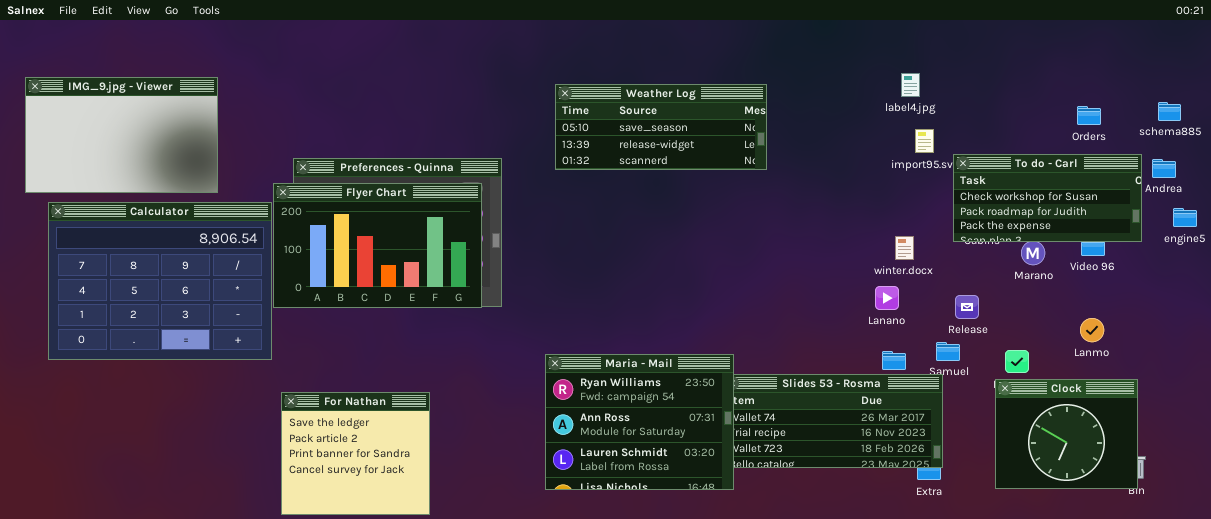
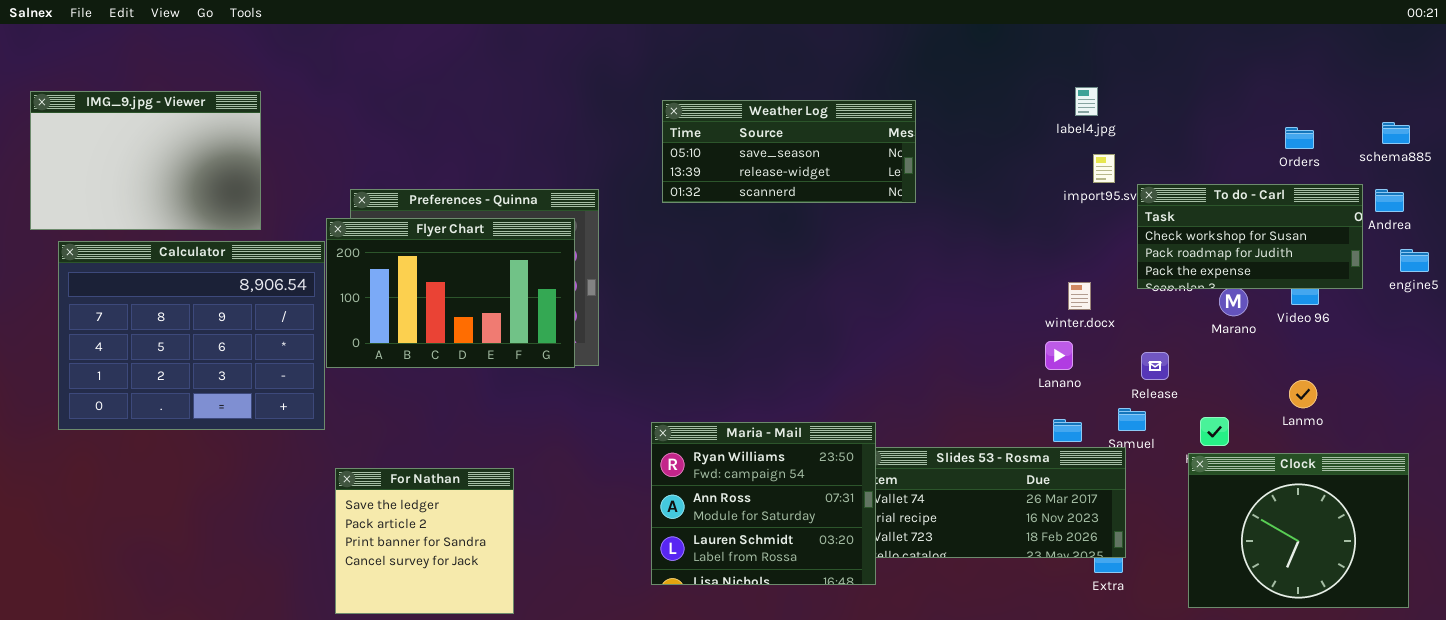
Clock: [995,379,1138,489] -> [1188,453,1409,608], resized

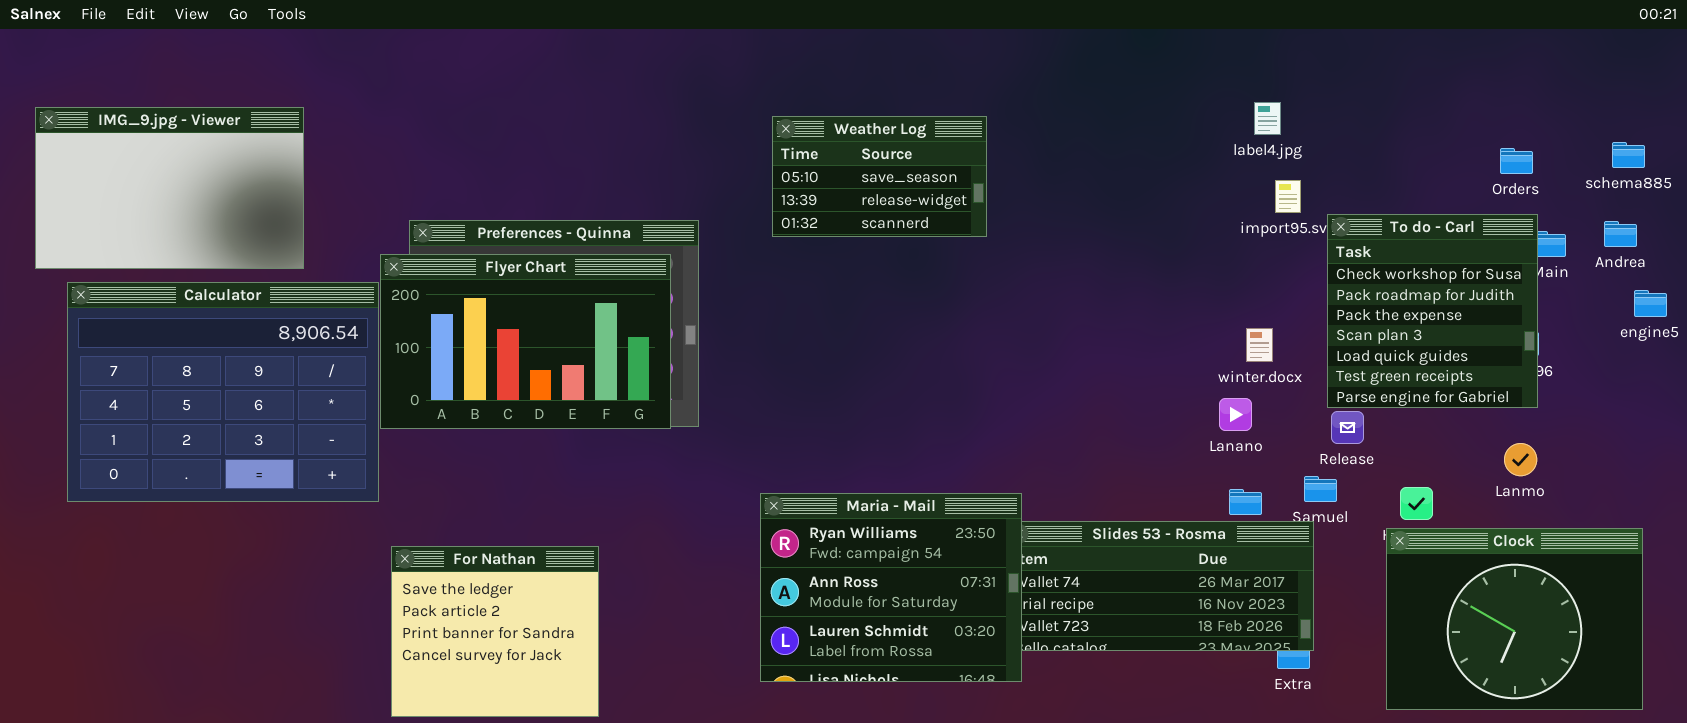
Weather Log: [662,100,916,203] -> [772,116,987,237], resized
To do - Carl: [1137,184,1363,289] -> [1327,214,1538,408], resized

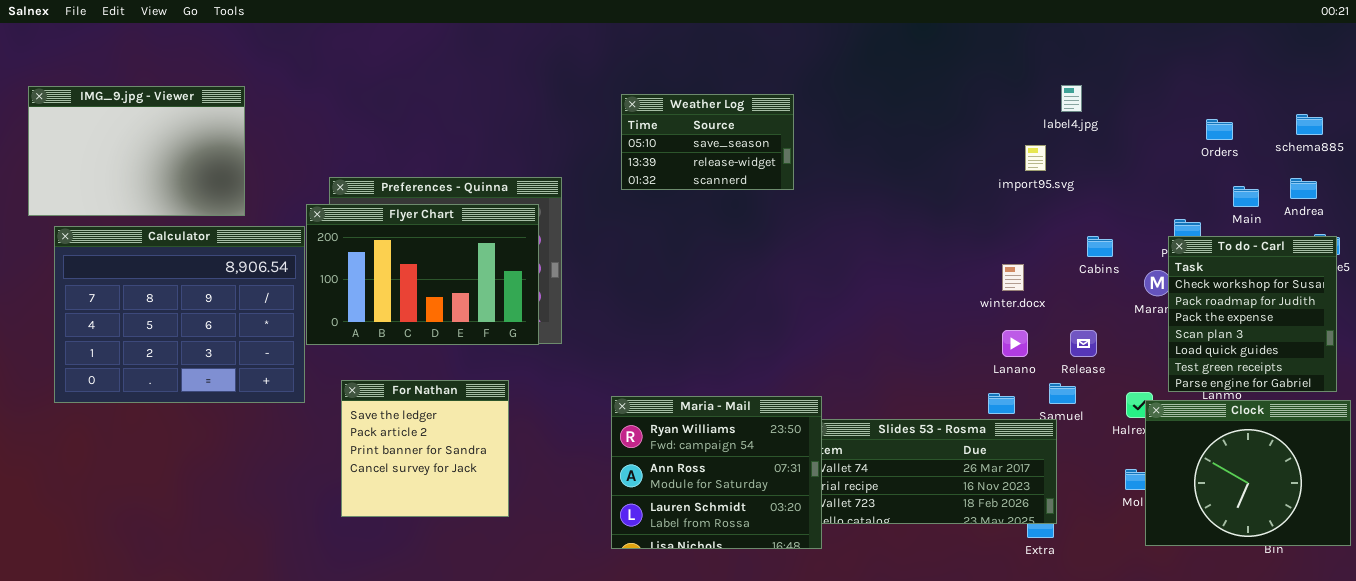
label4.jpg: [1254,102,1281,135] -> [1061,85,1082,112], moved
To do - Carl: [1327,214,1538,408] -> [1168,236,1337,392], moved
Lanano: [1219,398,1252,431] -> [1002,330,1028,357], moved
Clock: [1386,528,1643,710] -> [1145,400,1351,546], moved
For Nathan: [391,546,599,717] -> [341,380,509,517], moved

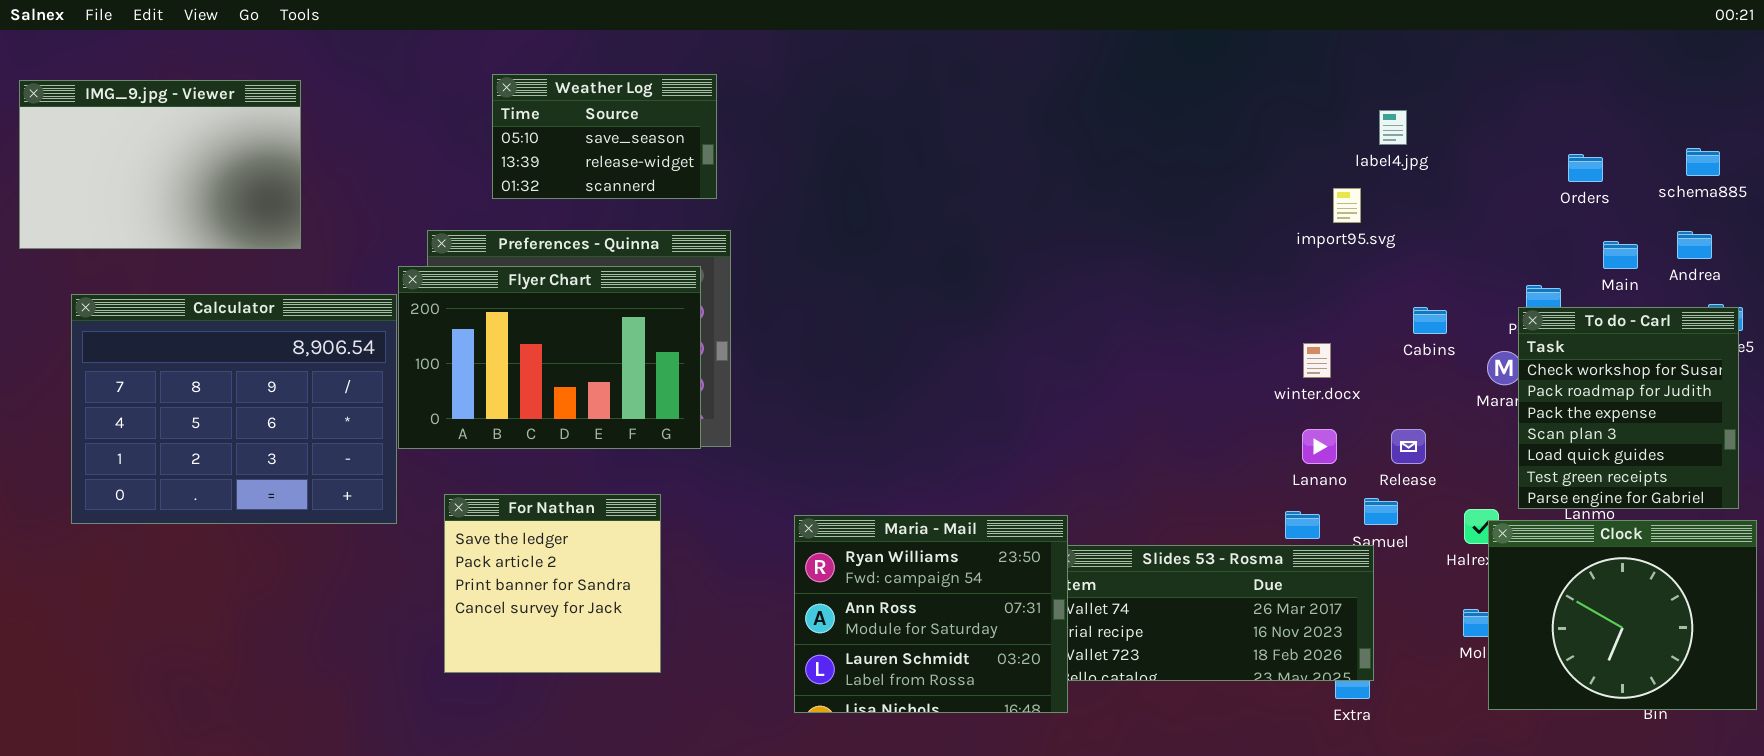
IMG_9.jpg - Viewer: [28,86,245,216] -> [19,80,301,249], moved
Weather Log: [621,94,794,190] -> [492,74,717,199], moved

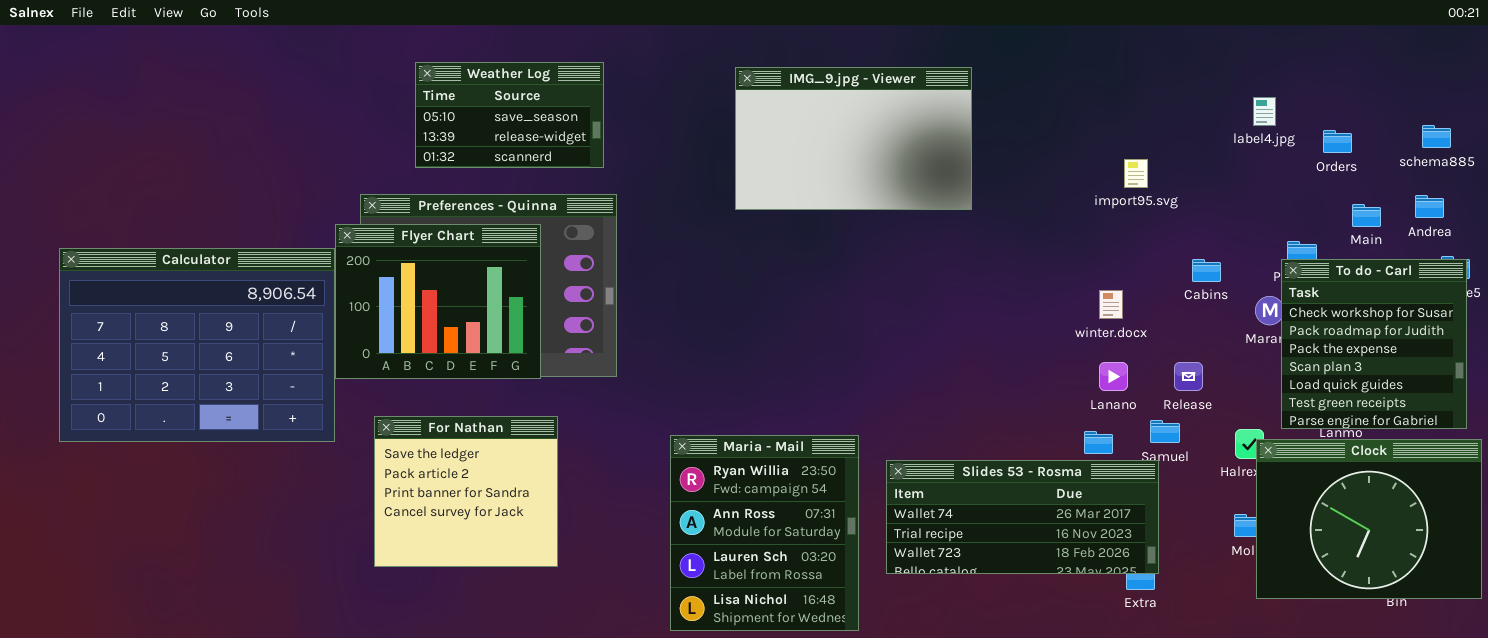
IMG_9.jpg - Viewer: [19,80,301,249] -> [735,67,972,210], moved
label4.jpg: [1379,110,1407,145] -> [1253,97,1276,126], moved
Flyer Chart: [398,266,701,449] -> [335,224,541,379], resized
Maria - Mail: [794,515,1068,713] -> [670,435,859,631], resized

